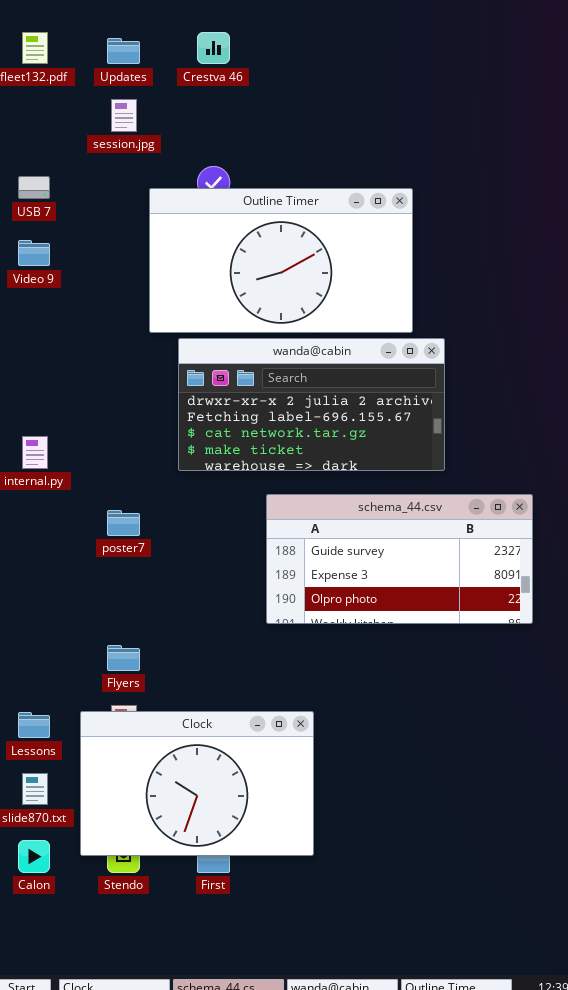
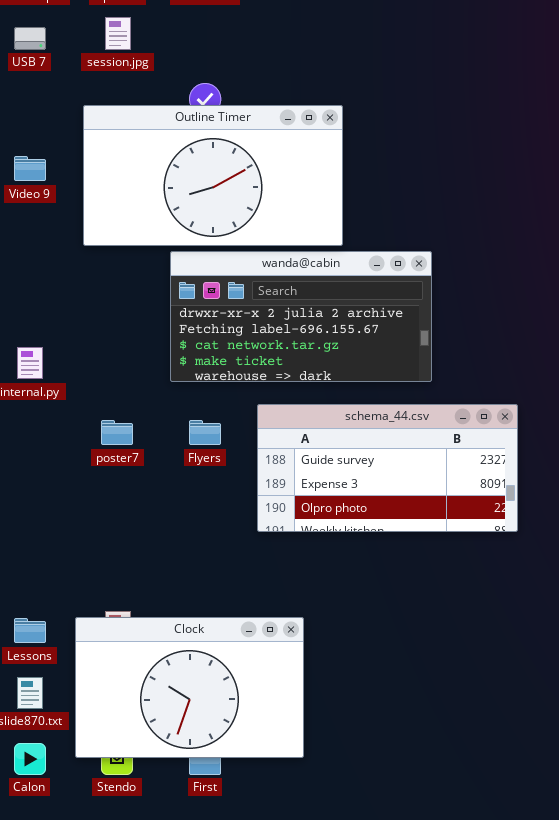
USB 7: [18,176,50,199] -> [14,27,46,50], moved
Outline Timer: [149,188,413,333] -> [83,105,343,246], moved
Flyers: [107,645,140,671] -> [189,420,221,445], moved

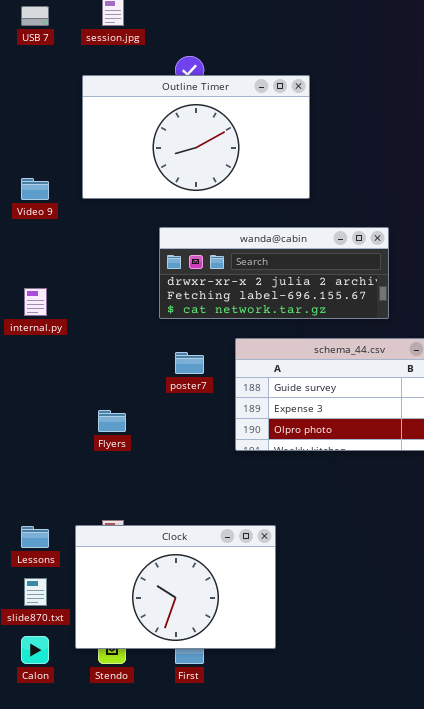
Video 9: [14,156,46,181] -> [21,178,49,200], moved
wanda@cabin: [170,251,432,382] -> [159,227,389,319], resized
poster7: [101,420,133,445] -> [175,352,204,374], moved
Flyers: [189,420,221,445] -> [98,410,126,432], moved

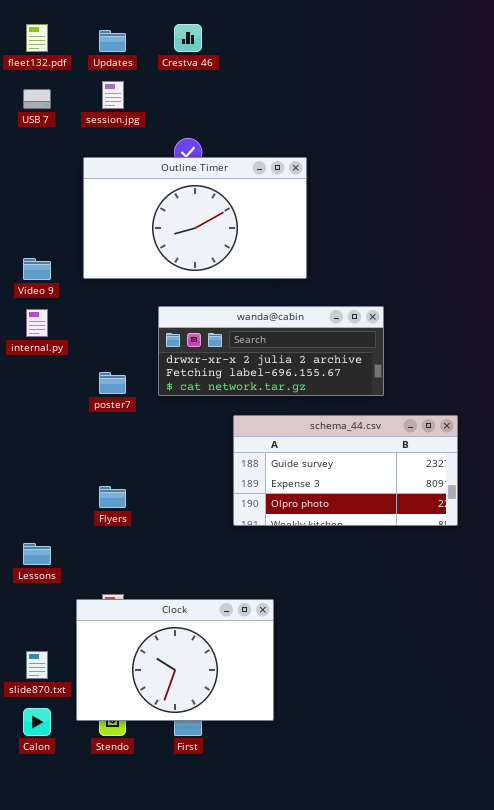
internal.py: [24,288,47,316] -> [26,309,48,337], moved
poster7: [175,352,204,374] -> [99,372,126,394], moved
Lessons: [21,526,49,548] -> [23,543,51,565], moved

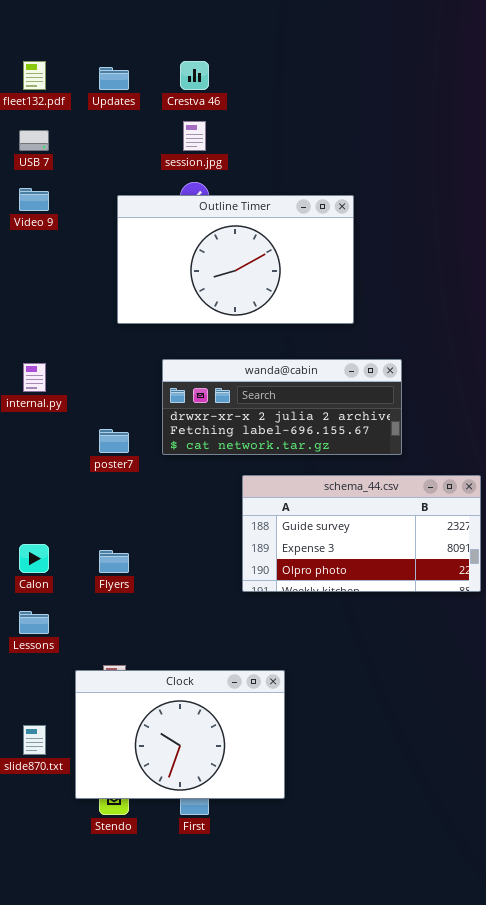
session.jpg: [102,81,124,109] -> [183,121,206,151], moved
Outline Timer: [83,157,307,279] -> [117,195,354,324], moved
Video 9: [23,258,51,280] -> [19,188,49,211], moved
Calon: [23,708,51,736] -> [19,544,49,573], moved

